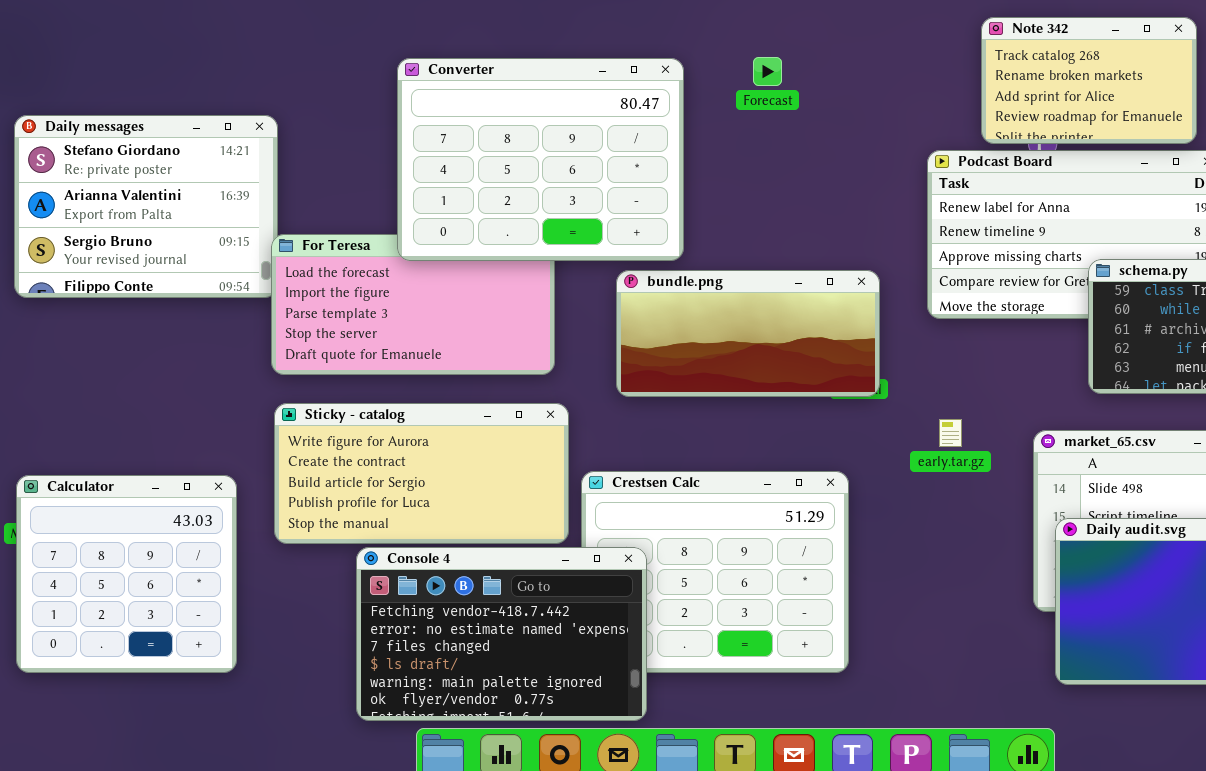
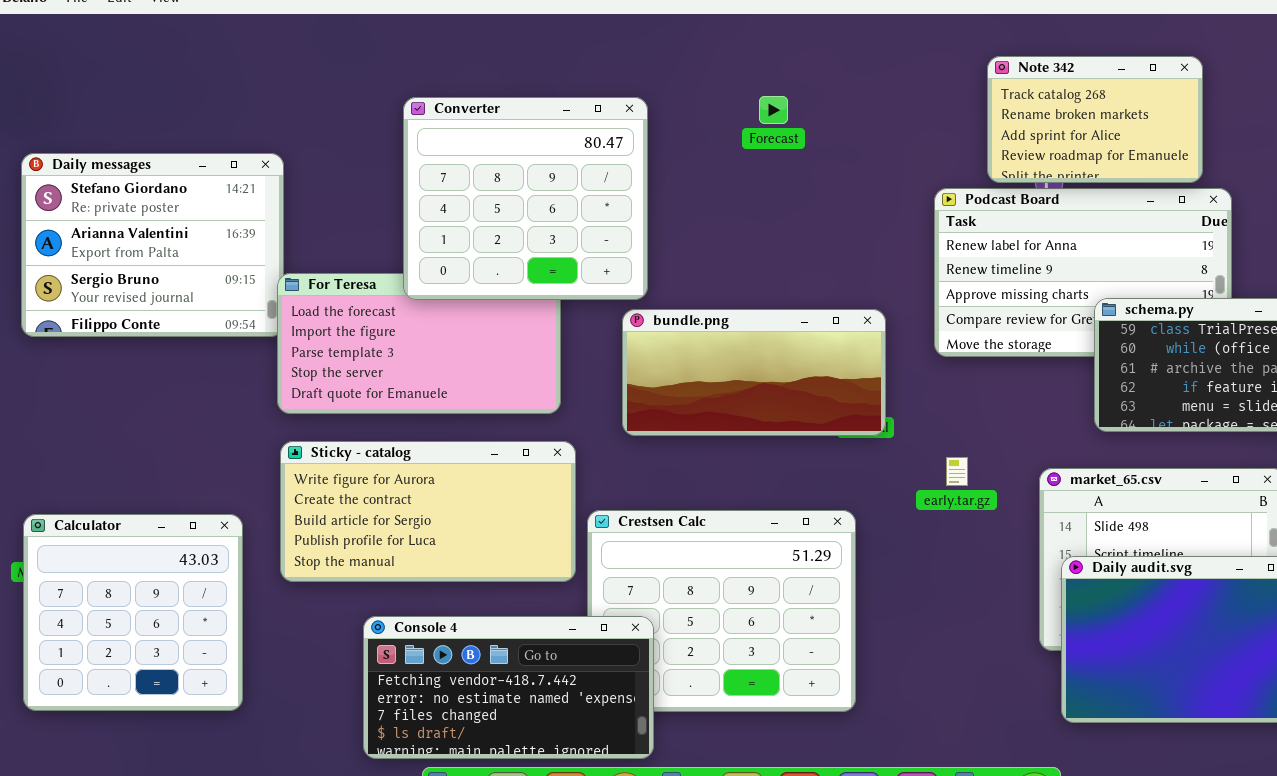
Converter: [397,58,684,261] -> [403,97,648,300], resized
Console 4: [356,547,647,721] -> [363,616,654,759], resized

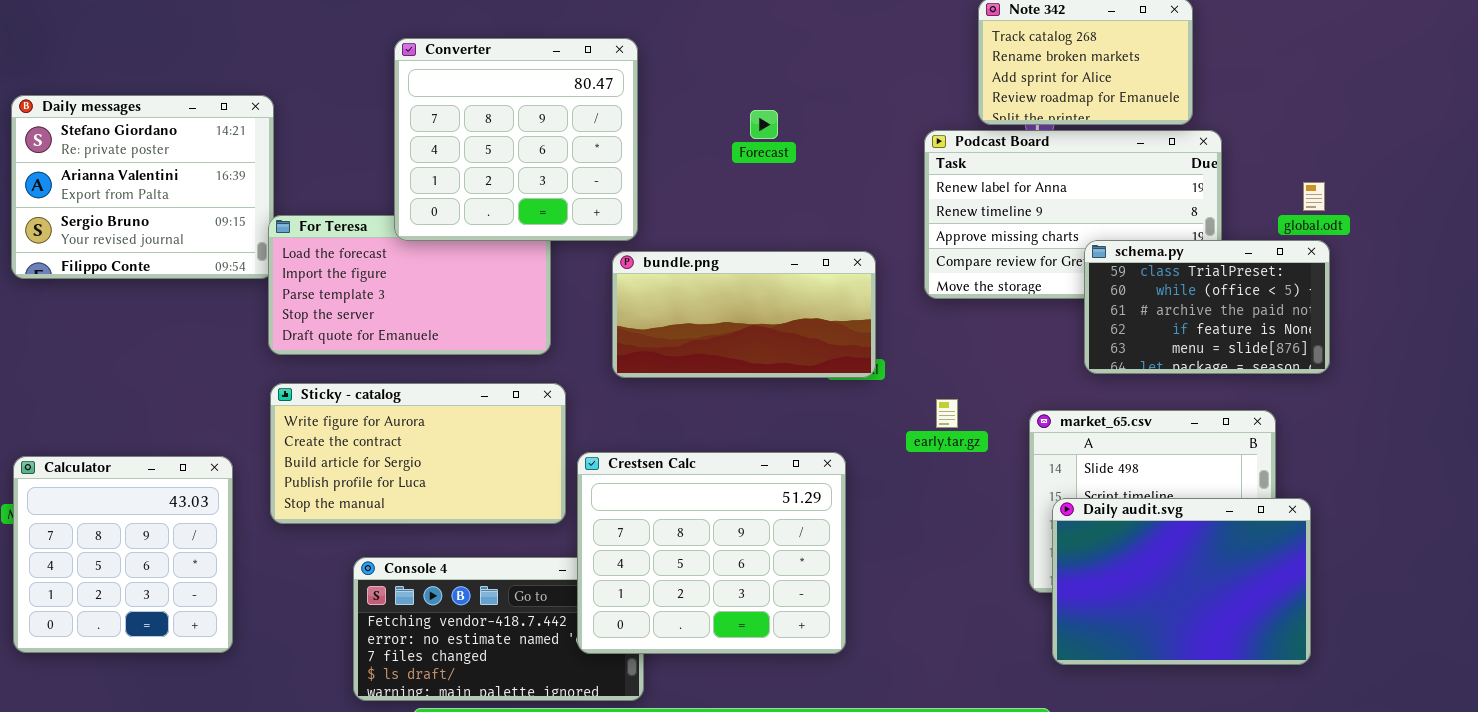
Forecast: [759,96,788,124] -> [750,110,778,139], moved
Crestsen Calc: [587,510,856,712] -> [577,452,846,654], raised

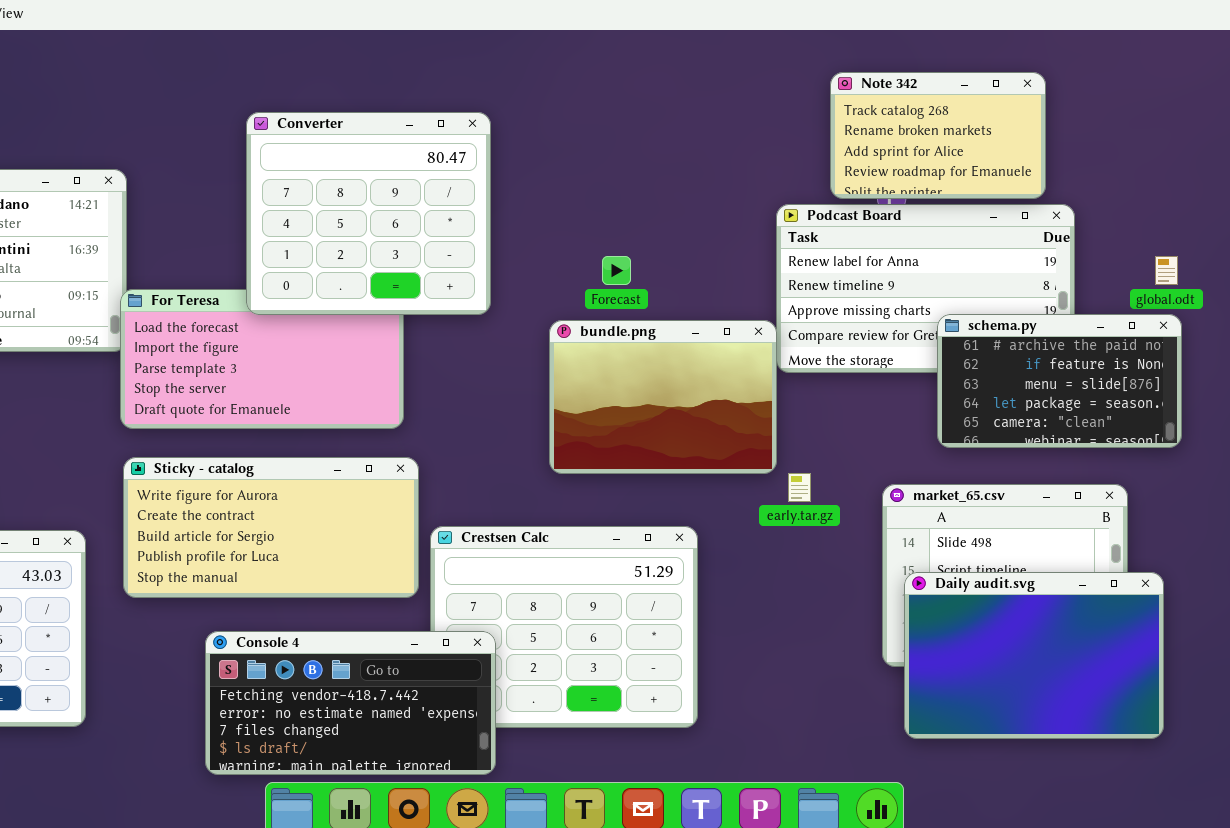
Forecast: [750,110,778,139] -> [602,256,631,285], moved
schema.py: [1084,240,1330,374] -> [937,314,1182,448], scrolled down 2 rows
bundle.png: [612,251,876,378] -> [549,320,777,474], moved, resized
Console 4: [353,557,644,701] -> [205,631,496,775], raised

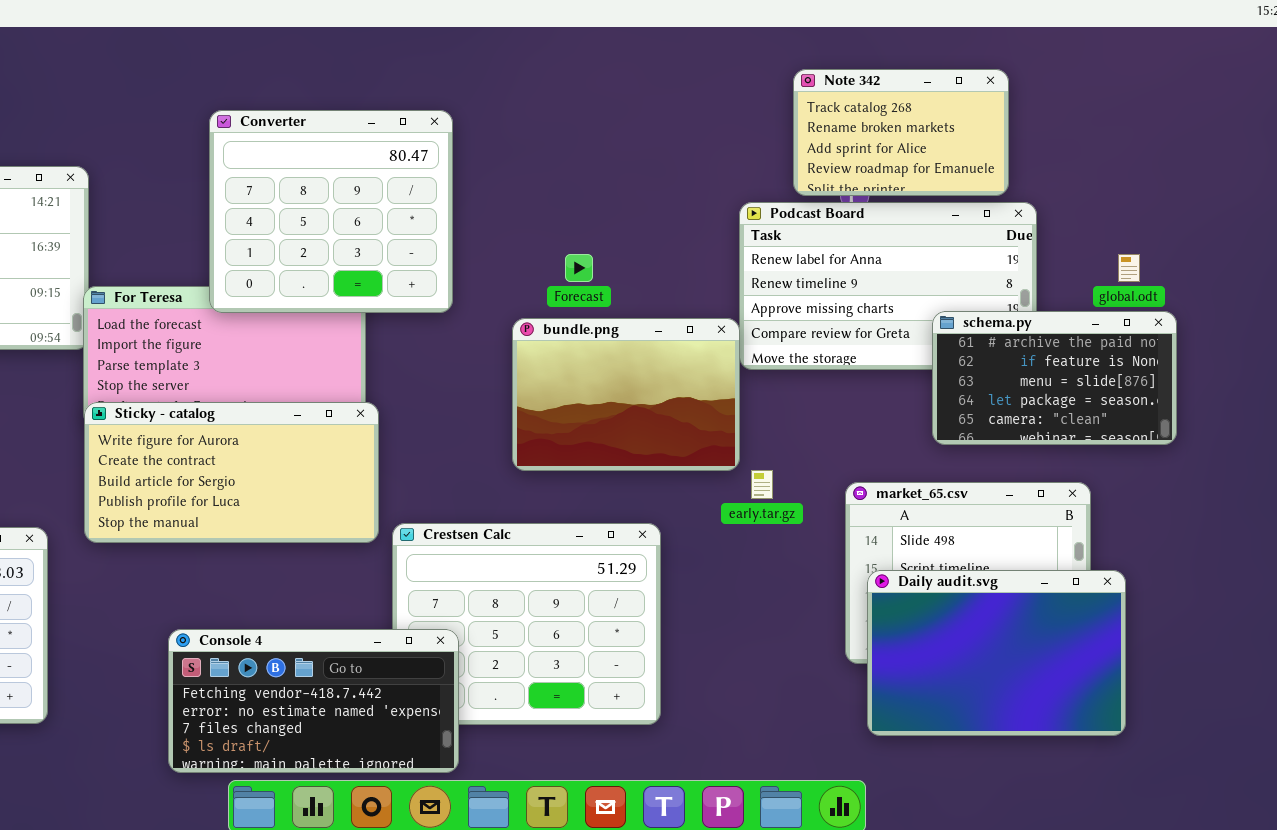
schema.py: [937,314,1182,448] -> [932,311,1177,445], moved
Sticky - catalog: [123,457,419,598] -> [84,402,379,543], moved

